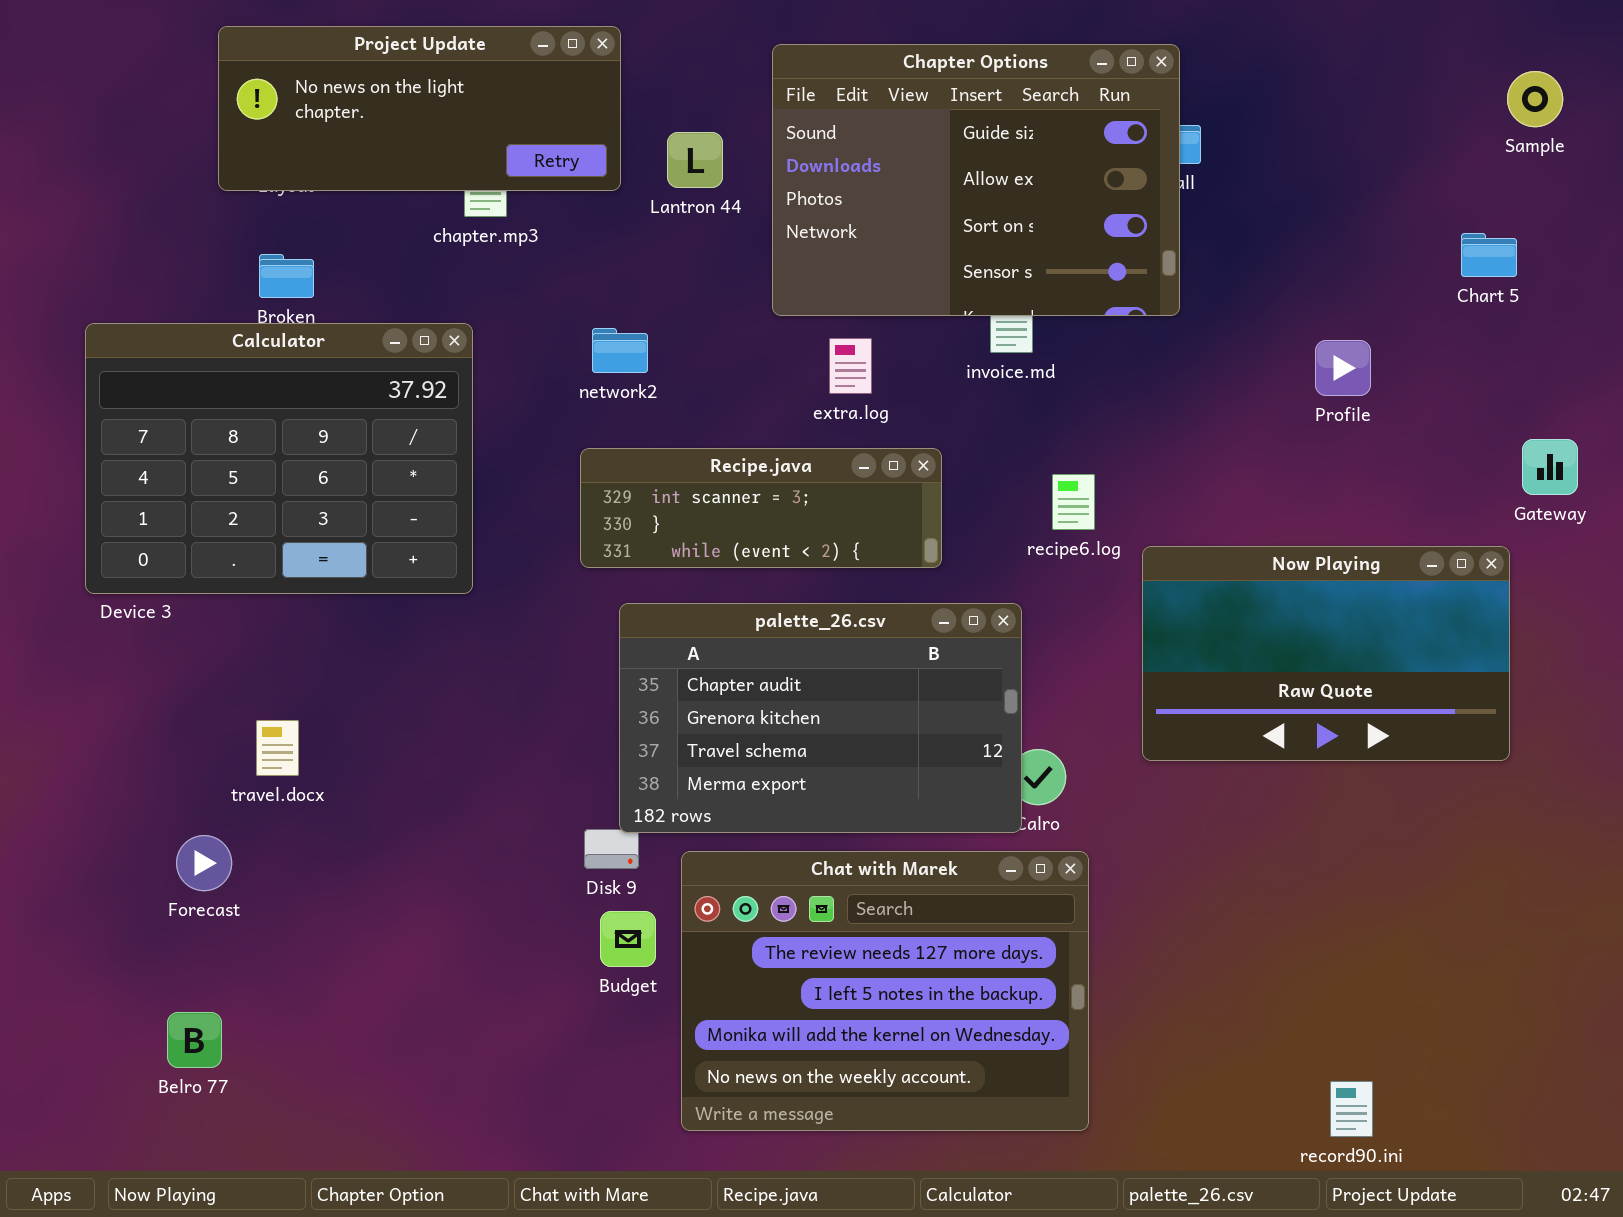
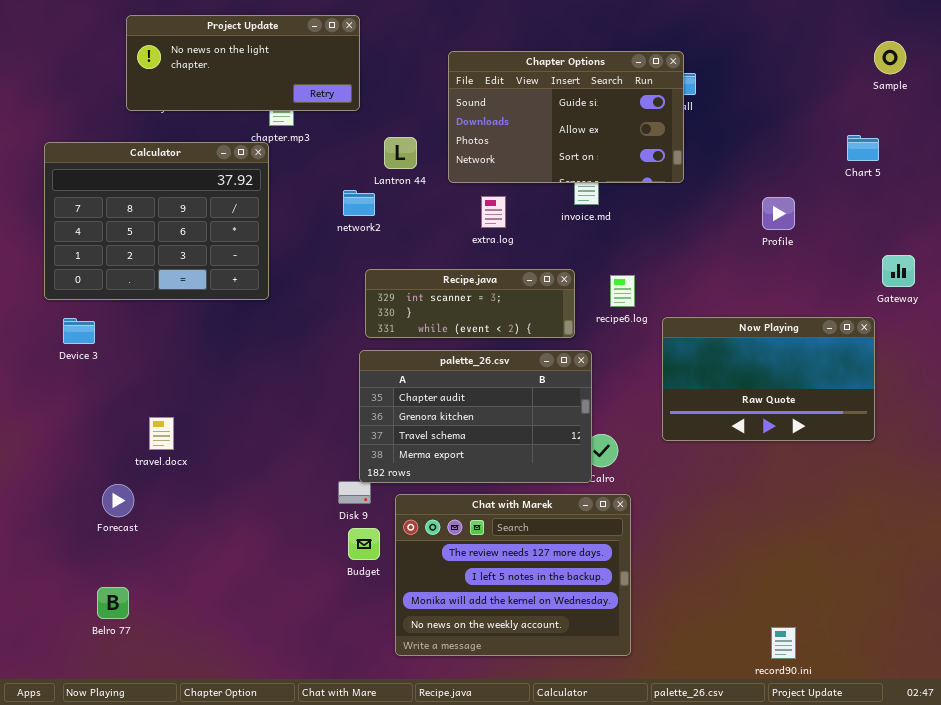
Chapter Options: [772,44,1180,316] -> [448,51,684,183], resized
Lantron 44: [667,132,723,188] -> [384,137,417,169], moved
Calculator: [85,323,473,594] -> [44,142,269,300], moved
Recipe.java: [580,448,942,568] -> [365,269,575,338], moved

